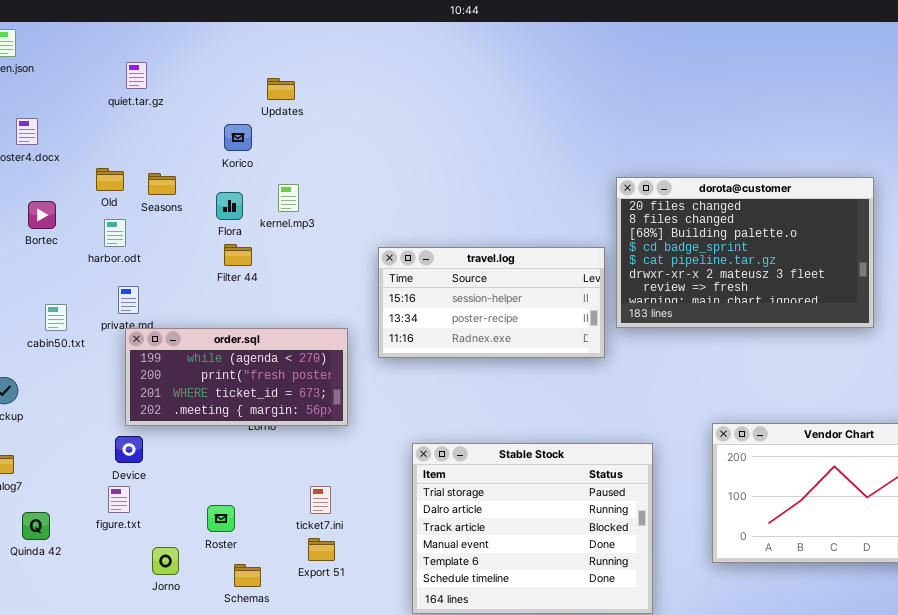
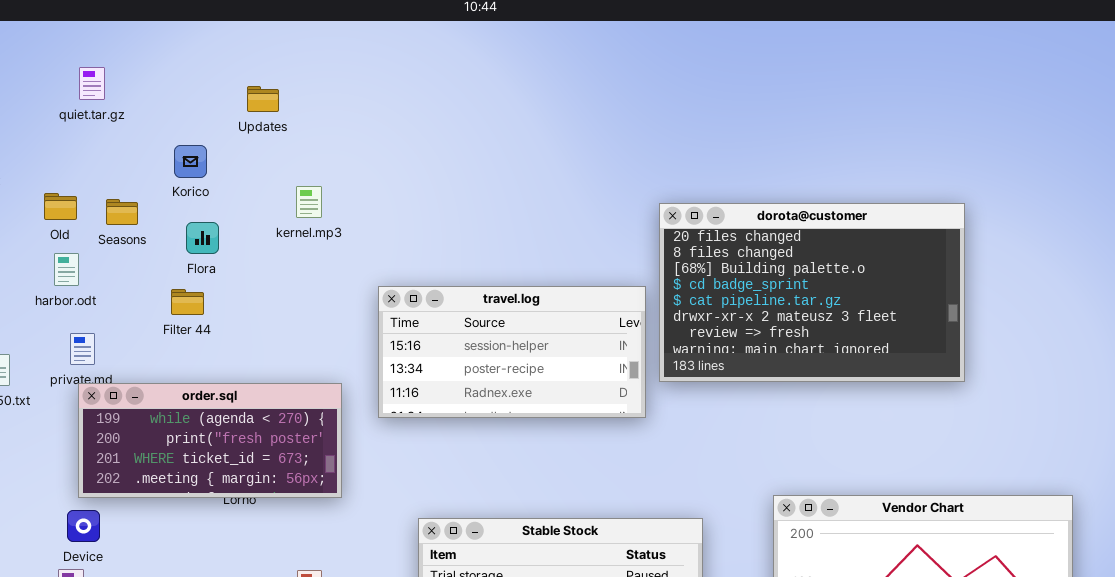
Korico: [224,124,252,151] -> [174,145,207,178], moved
kernel.mp3: [278,184,299,212] -> [296,186,322,218], moved
Filter 44: [224,244,252,266] -> [171,289,204,315], moved

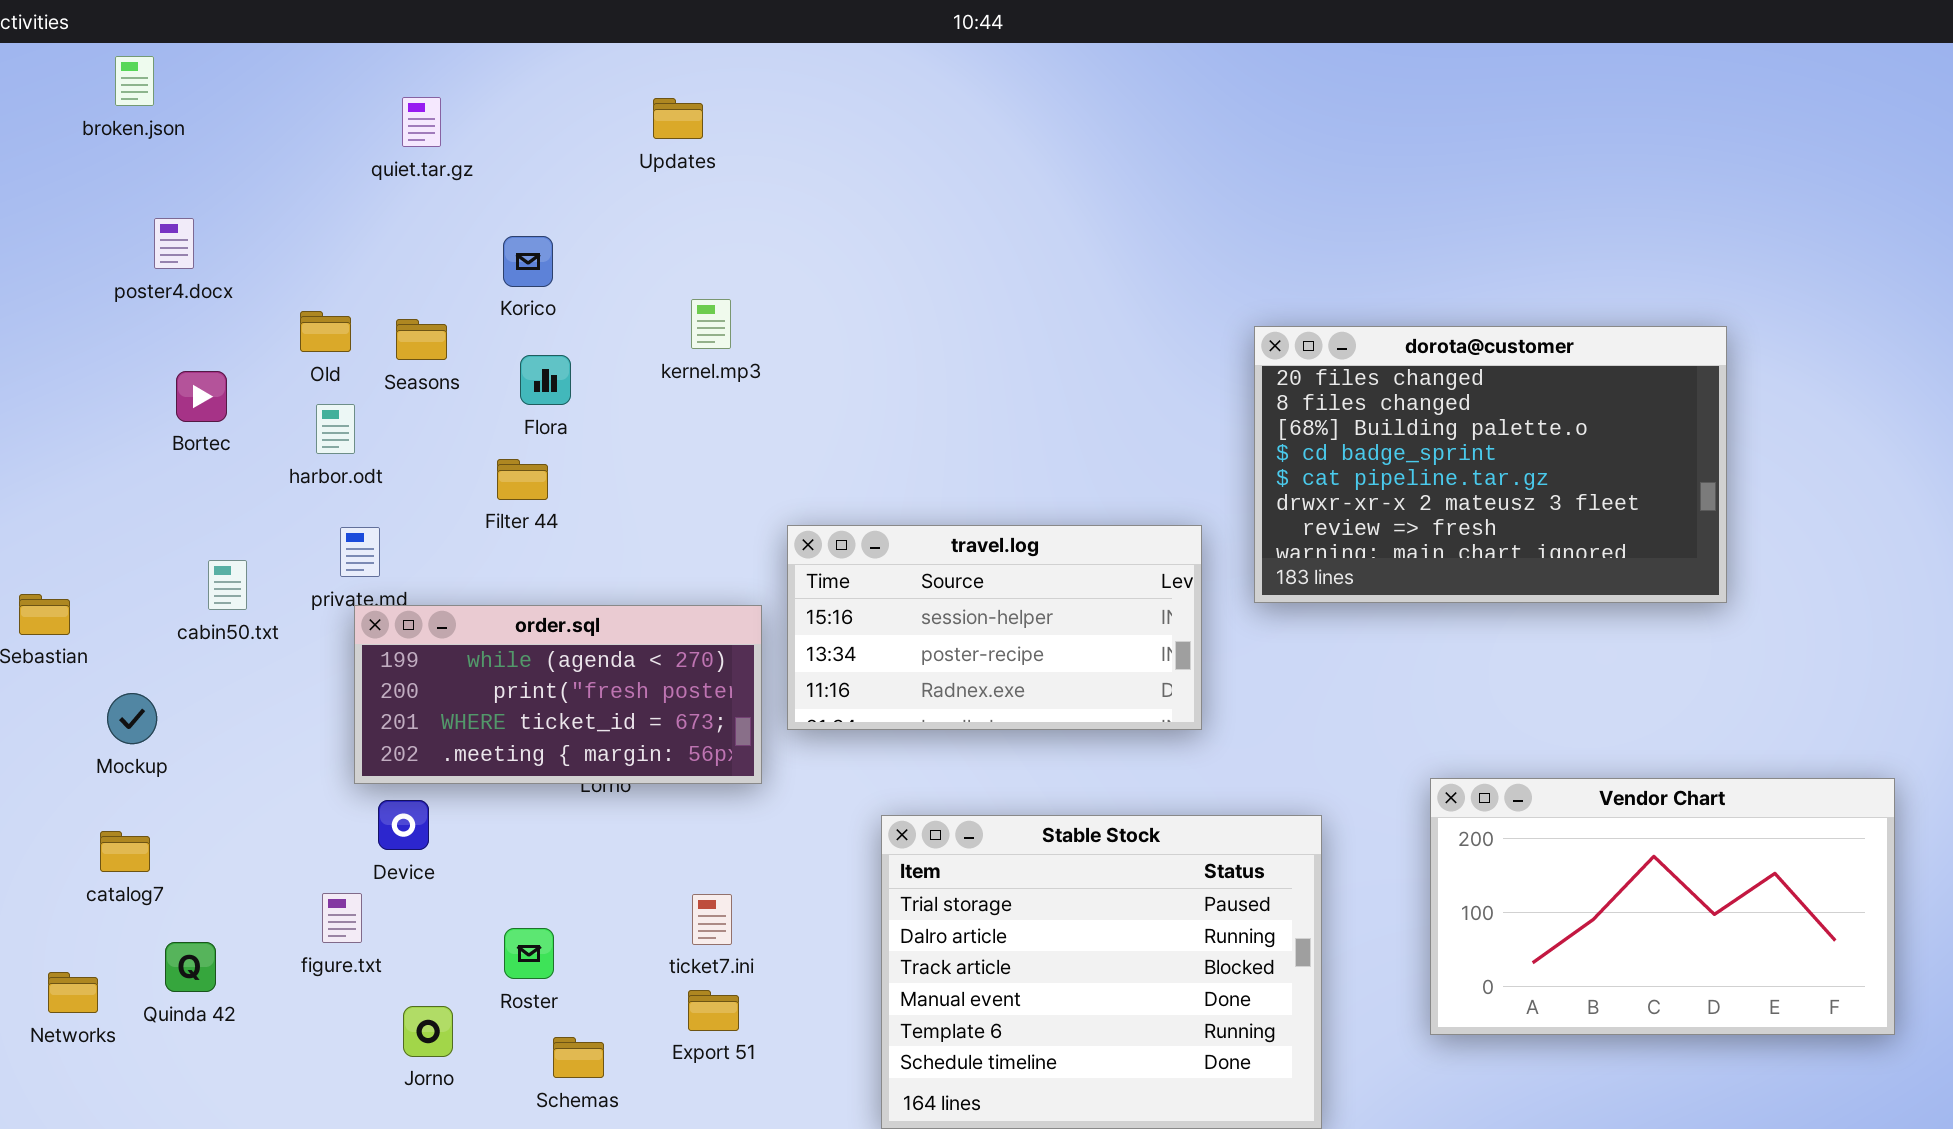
quiet.tar.gz: [79,67,105,100] -> [402,97,441,147], moved
Updates: [247,86,279,112] -> [653,98,703,139], moved
travel.log: [378,286,646,418] -> [787,525,1202,730], moved
Device: [67,510,100,542] -> [378,800,429,850], moved

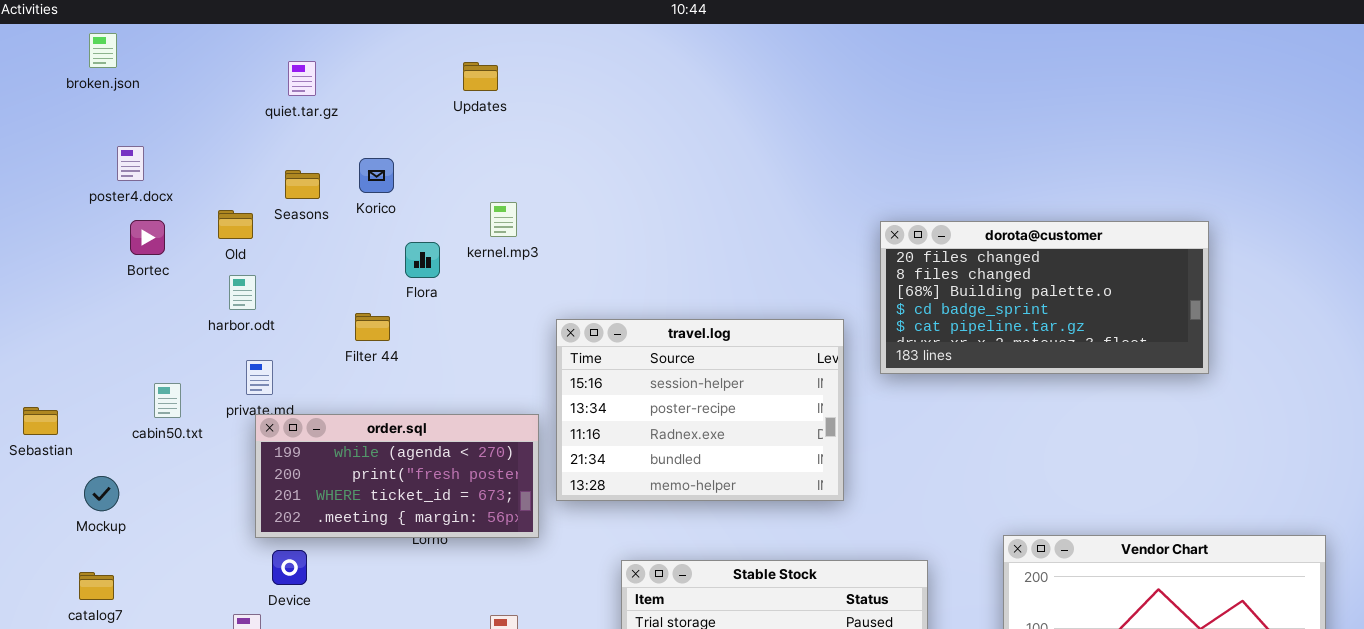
Seasons: [396,319,447,360] -> [285,170,320,199], moved
dorota@customer: [1254,326,1727,603] -> [880,221,1209,374], resized
Flora: [520,355,571,405] -> [405,242,440,278], moved
Bortec: [176,371,227,422] -> [130,220,165,255], moved
travel.log: [787,525,1202,730] -> [556,319,844,501], resized

